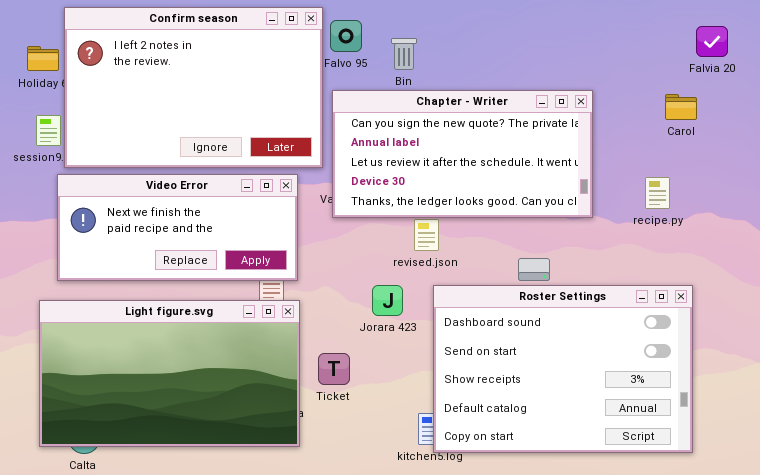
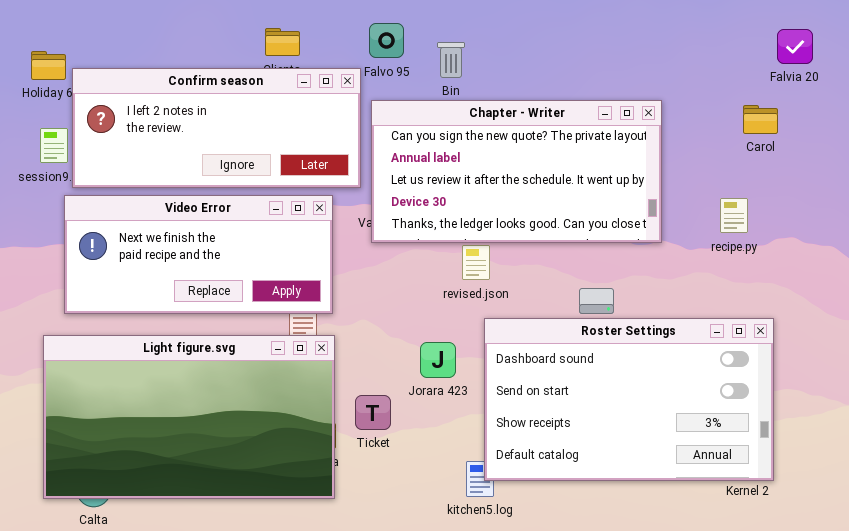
Confirm season: [64,7,323,168] -> [72,68,361,188], resized
Jorara 423: [372,285,403,316] -> [420,342,456,378], moved
Roster Settings: [433,285,693,453] -> [484,318,774,481], resized

